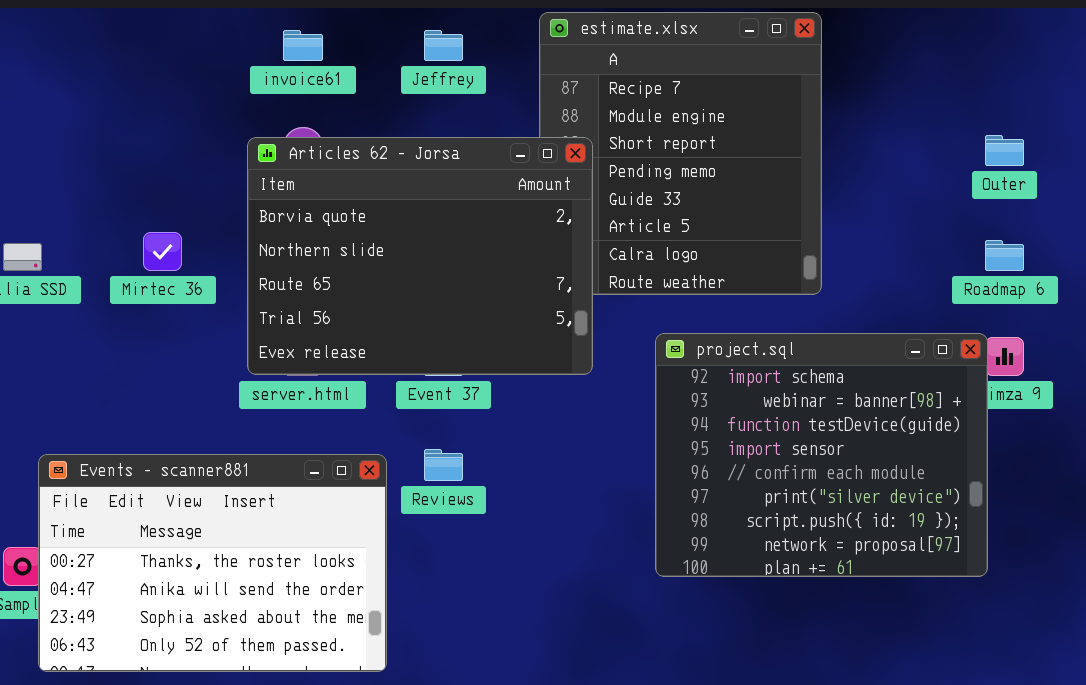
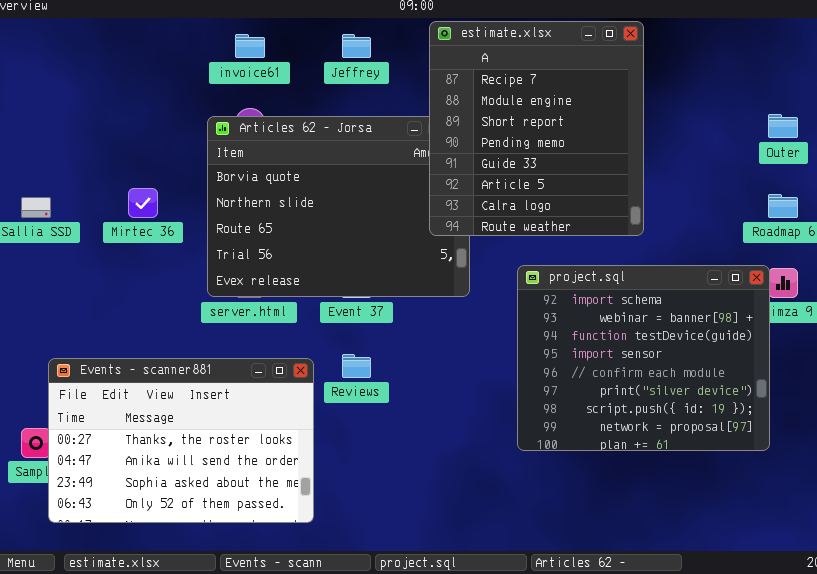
estimate.xlsx: [539,12,822,295] -> [429,21,644,236], raised

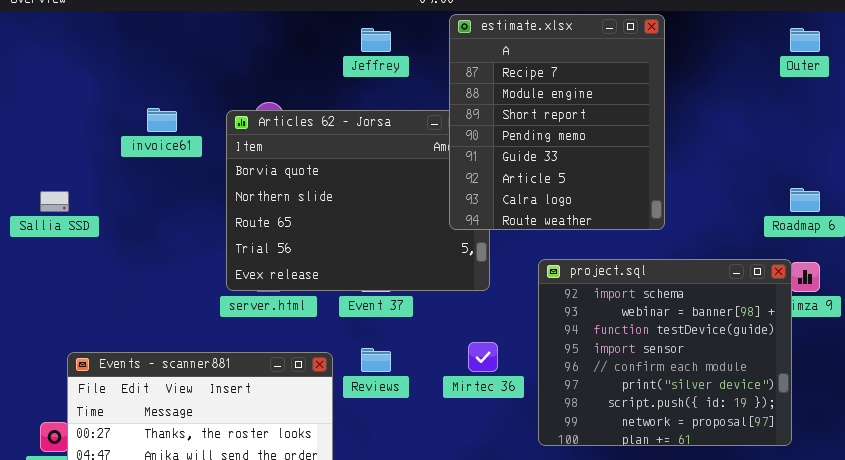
invoice61: [235,34,265,58] -> [147,108,177,132], moved
Outer: [768,114,798,138] -> [790,28,820,52], moved
Mirtec 36: [128,188,158,218] -> [468,342,498,372], moved

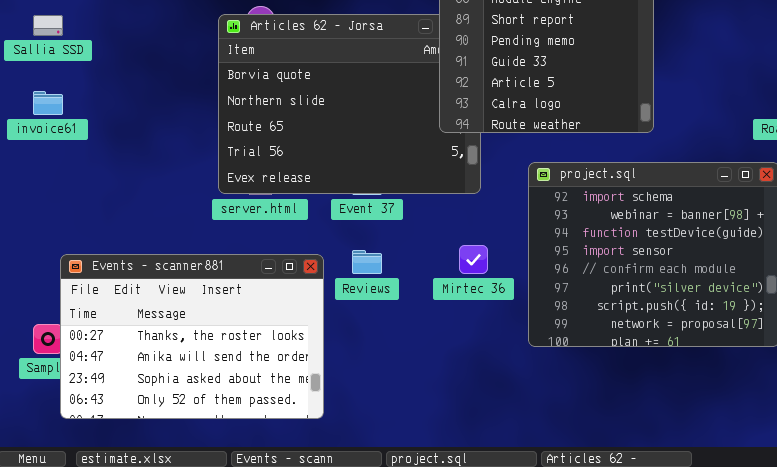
invoice61: [147,108,177,132] -> [33,91,63,115], moved
Sallia SSD: [40,191,69,212] -> [33,15,63,36], moved

